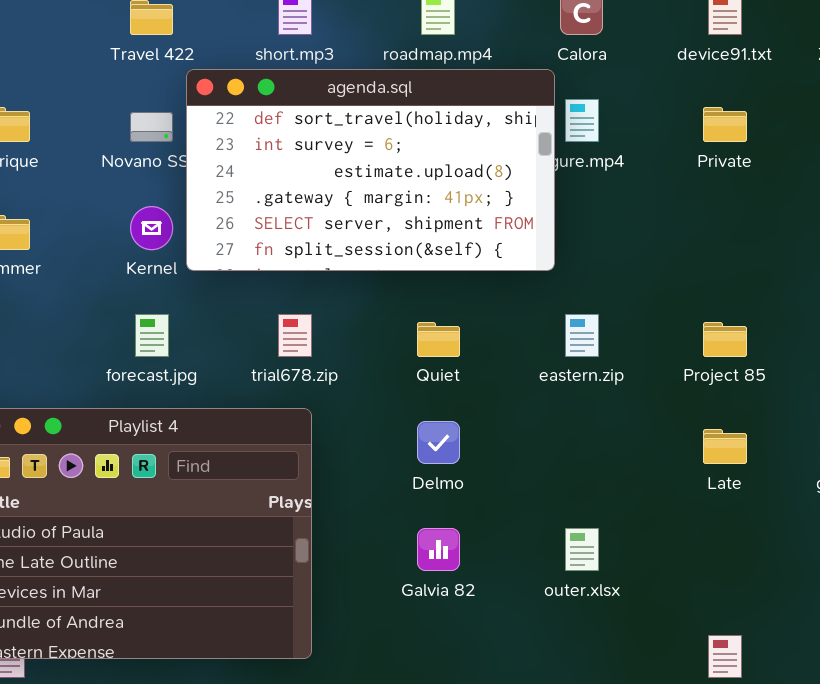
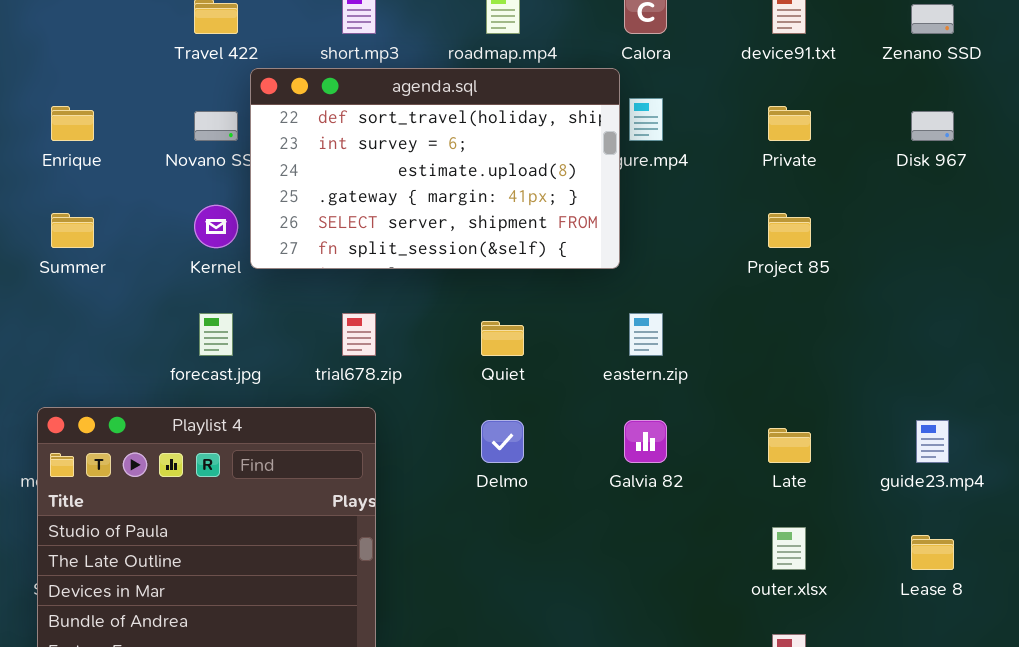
Project 85: [703,322,747,357] -> [768,213,811,248], moved
Galvia 82: [417,528,460,571] -> [624,420,667,463], moved
outer.xlsx: [565,528,599,571] -> [772,527,806,570], moved

